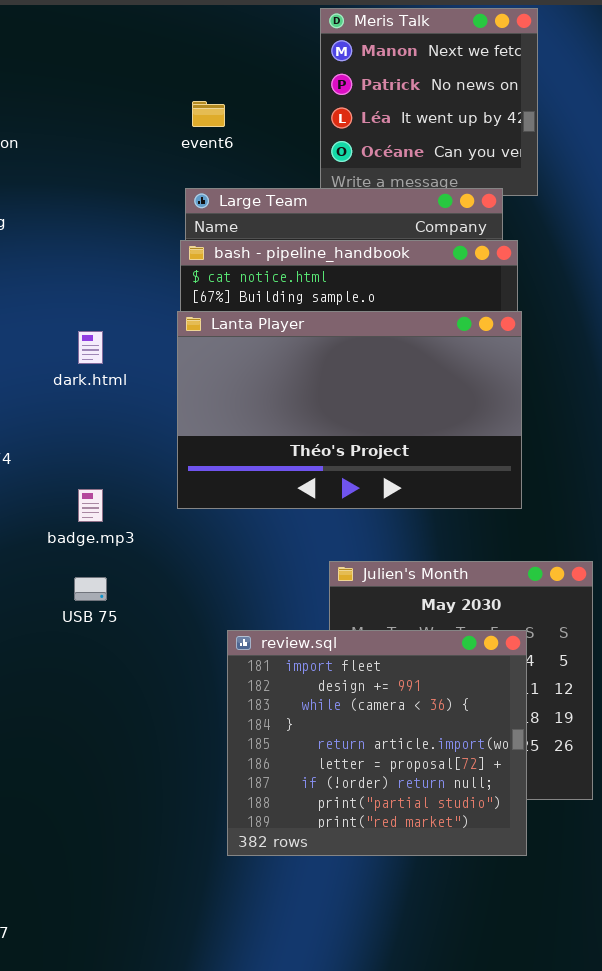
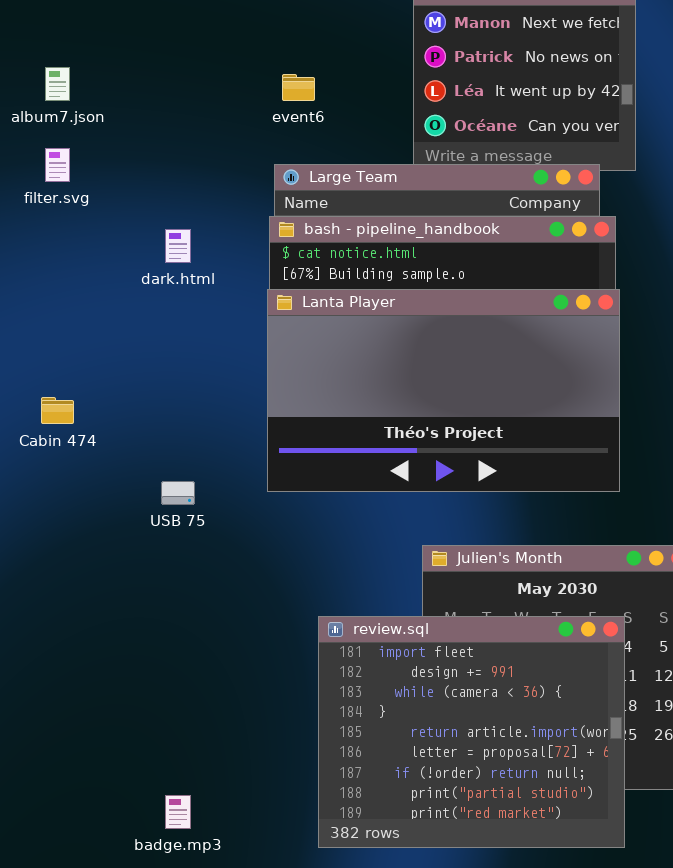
dark.html: [78,331,103,364] -> [165,229,191,263], moved
badge.mp3: [78,489,103,522] -> [165,795,191,829], moved
USB 75: [74,577,107,601] -> [161,481,195,505], moved

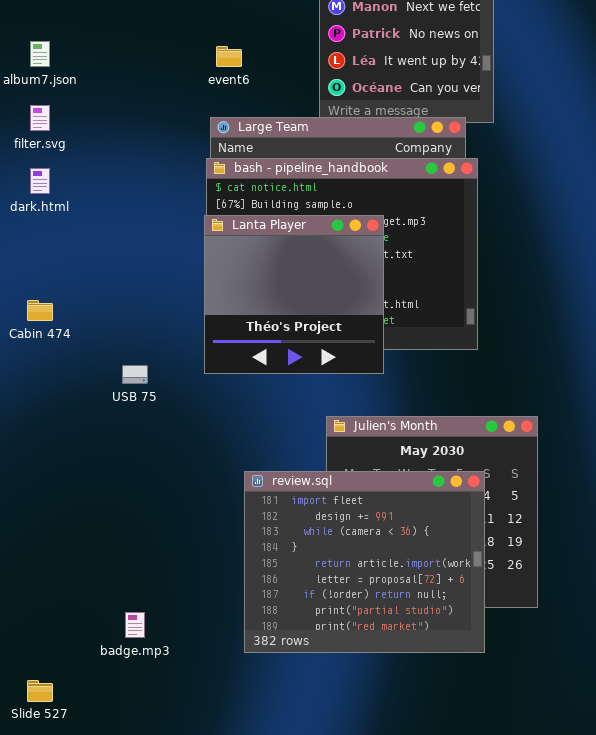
dark.html: [165,229,191,263] -> [30,168,50,194], moved
Lanta Player: [267,289,620,492] -> [204,215,384,374], resized

